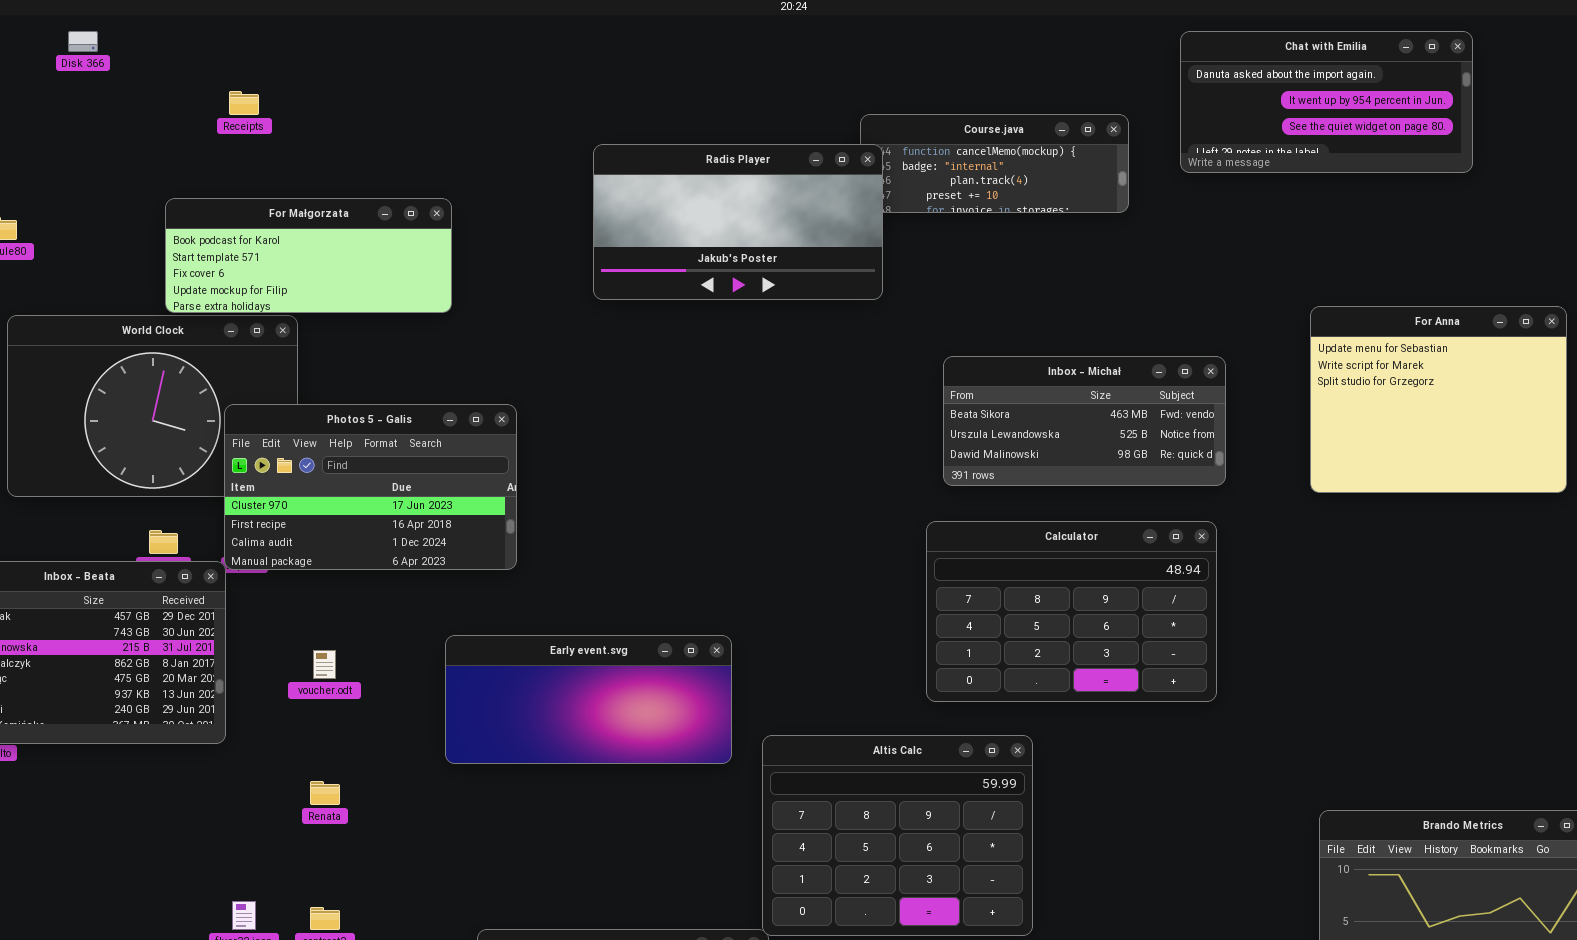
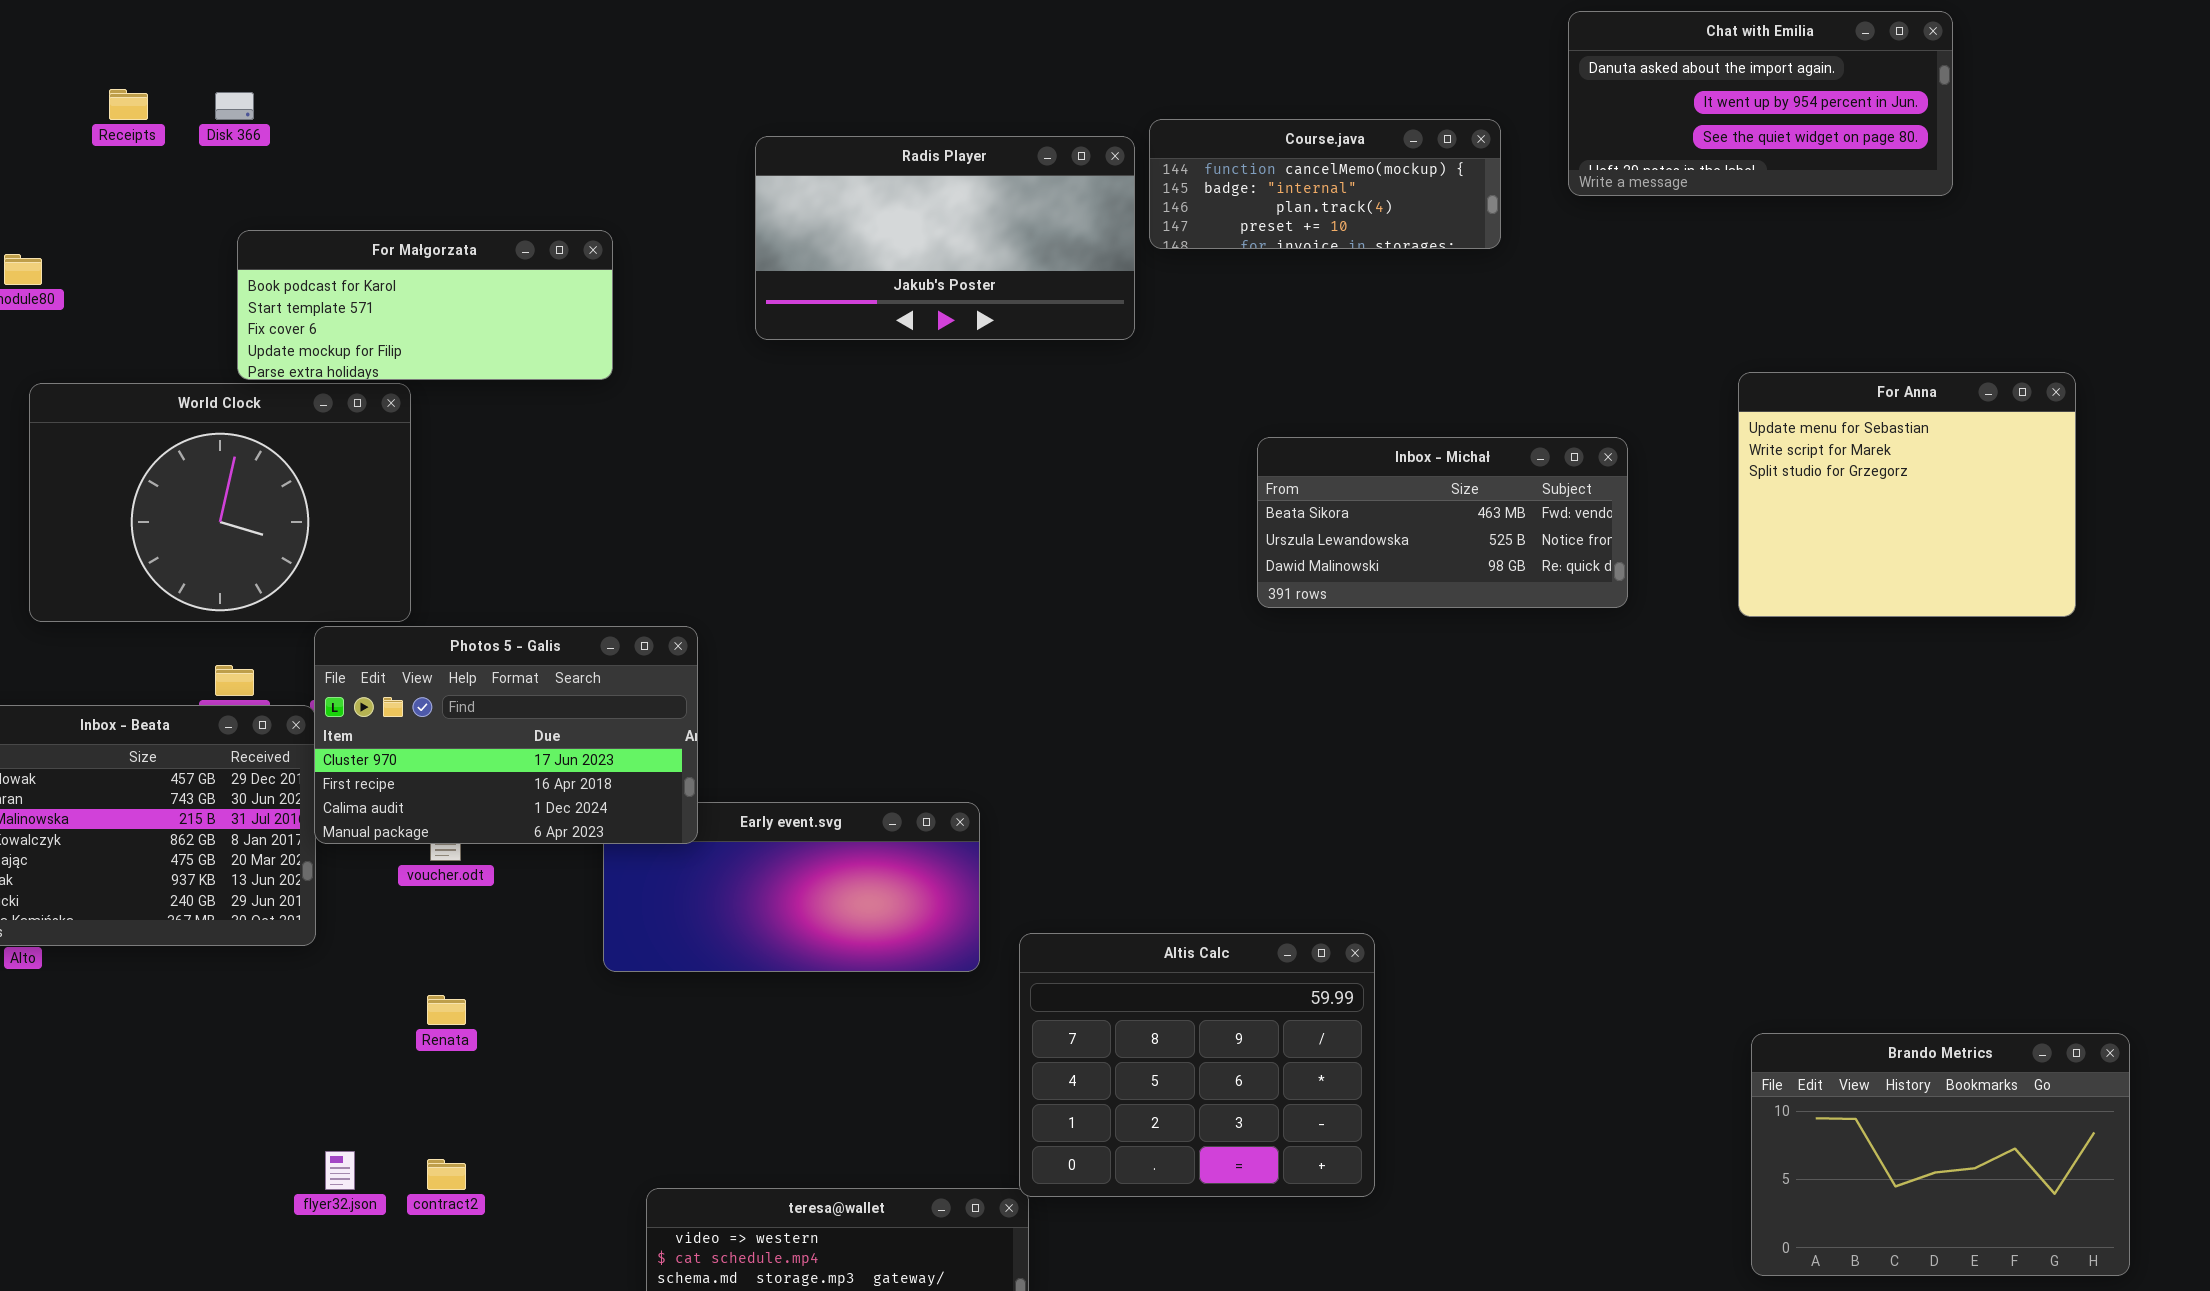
Disk 366: [68,31,98,52] -> [215,92,254,120], moved
Receipts: [229,91,259,115] -> [109,89,148,120], moved
Radis Player: [593,144,883,300] -> [755,136,1135,340], moved
Photos 5 - Galis: [224,404,517,570] -> [314,626,698,844], moved
Calculator: [926,521,1217,702] -> none, closed

